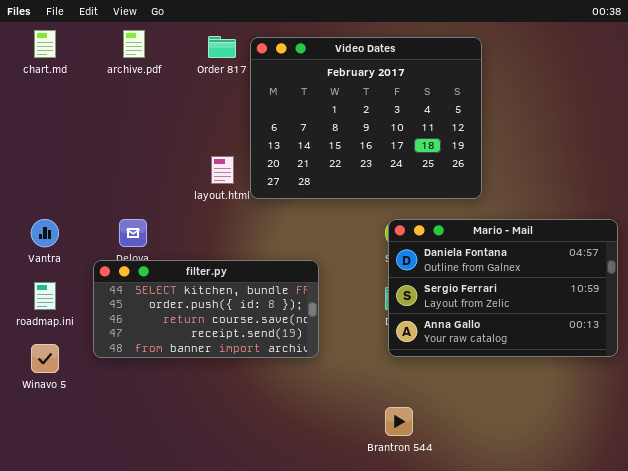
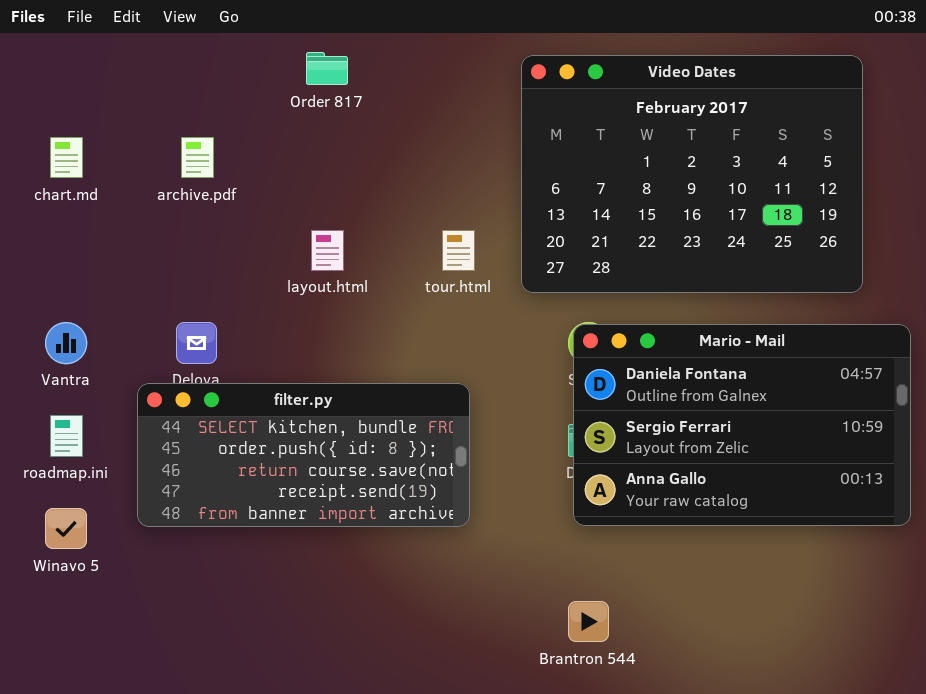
chart.md: [34,30,56,58] -> [50,137,83,178], moved
archive.pdf: [123,30,145,58] -> [181,137,214,178], moved
Video Dates: [250,37,482,199] -> [521,55,863,293], moved

